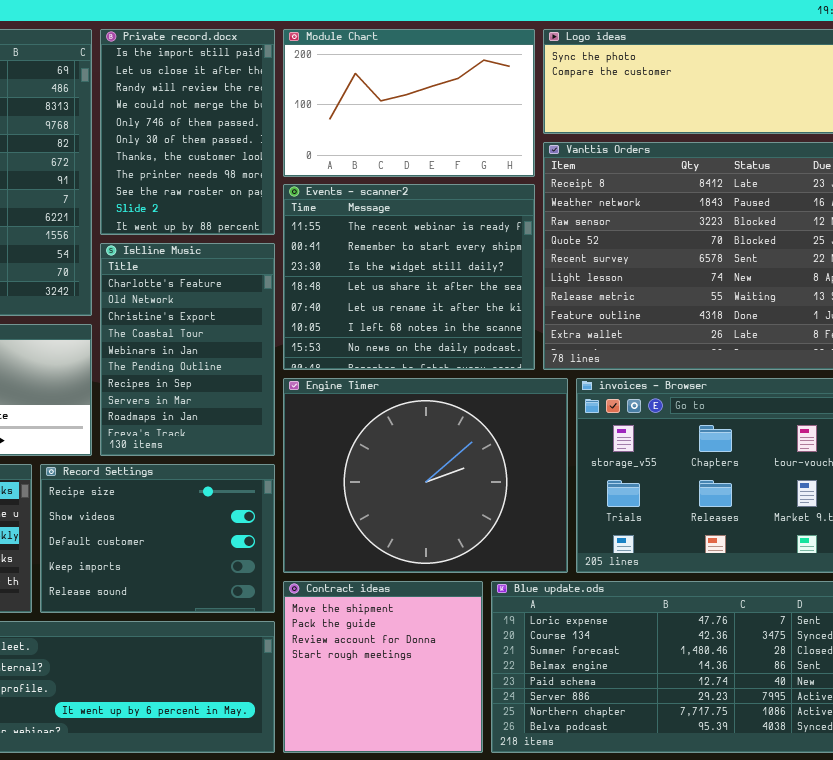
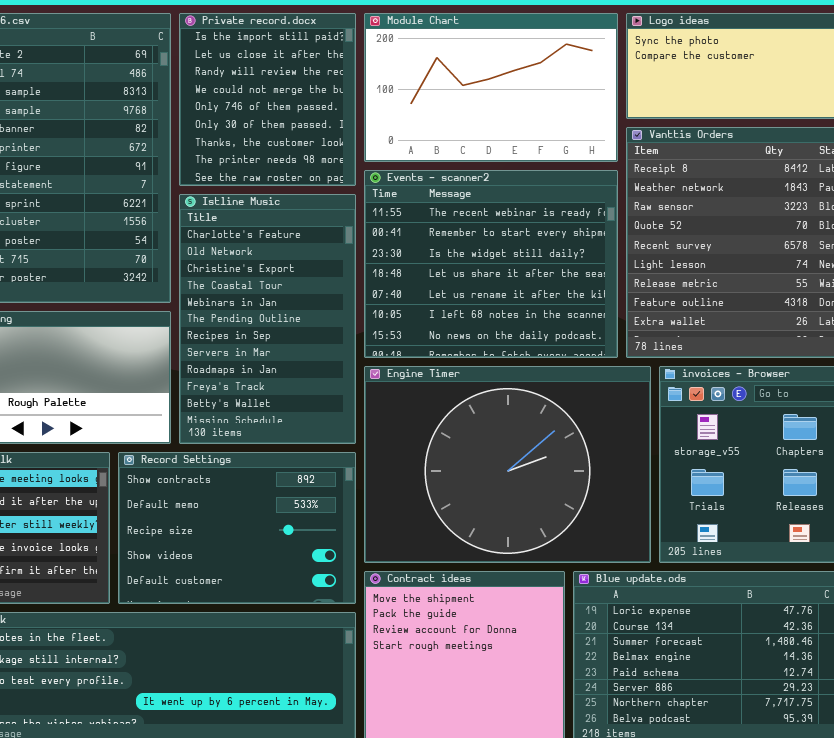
Private record.docx: [100,29,275,235] -> [179,13,356,186], resized
Istline Music: [100,243,275,456] -> [179,194,356,444], resized
Record Settings: [40,464,275,613] -> [118,452,356,604], scrolled up 2 rows

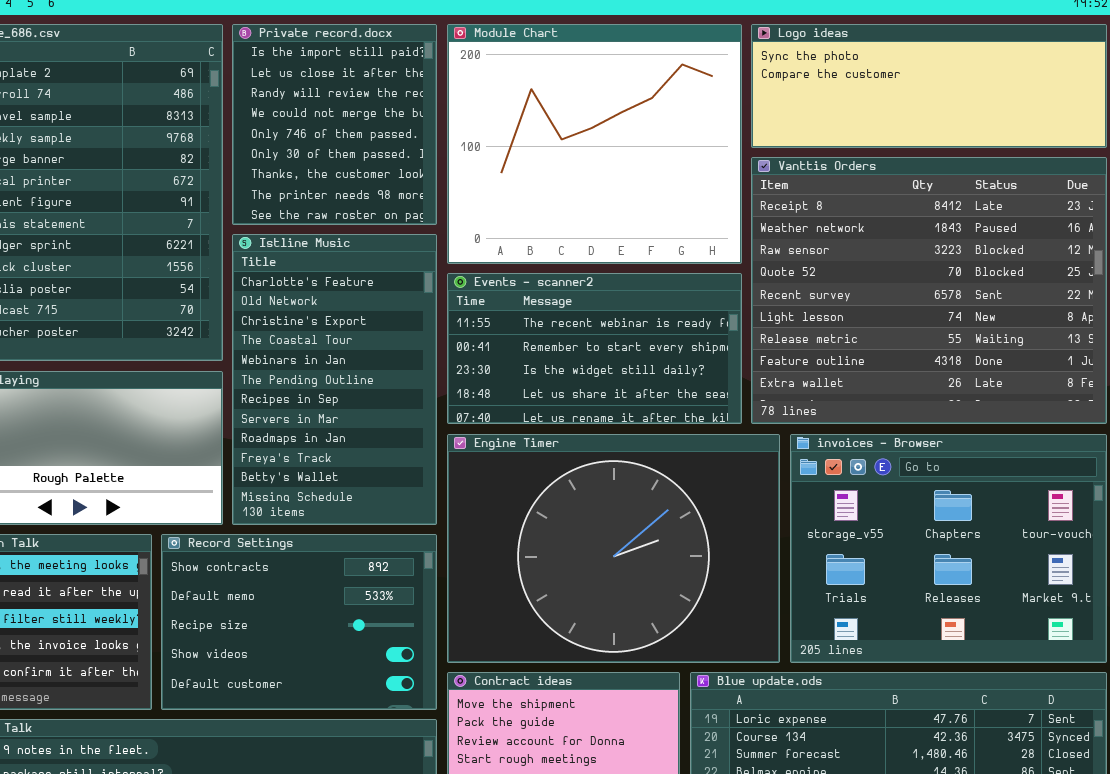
Module Chart: [364,13,618,162] -> [447,24,742,264], resized
Events - scanner2: [364,170,618,358] -> [447,273,742,424], resized

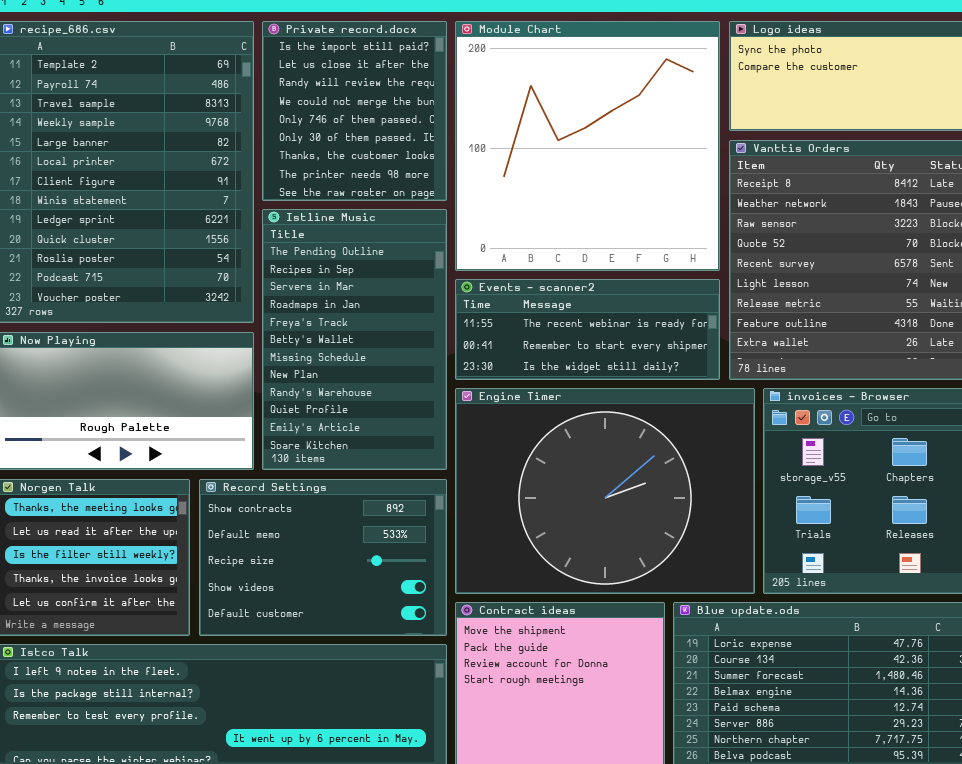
Module Chart: [447,24,742,264] -> [455,21,720,271], resized
Istline Music: [232,234,437,525] -> [262,209,447,470], scrolled down 5 rows
Events - scanner2: [447,273,742,424] -> [455,279,720,380], resized

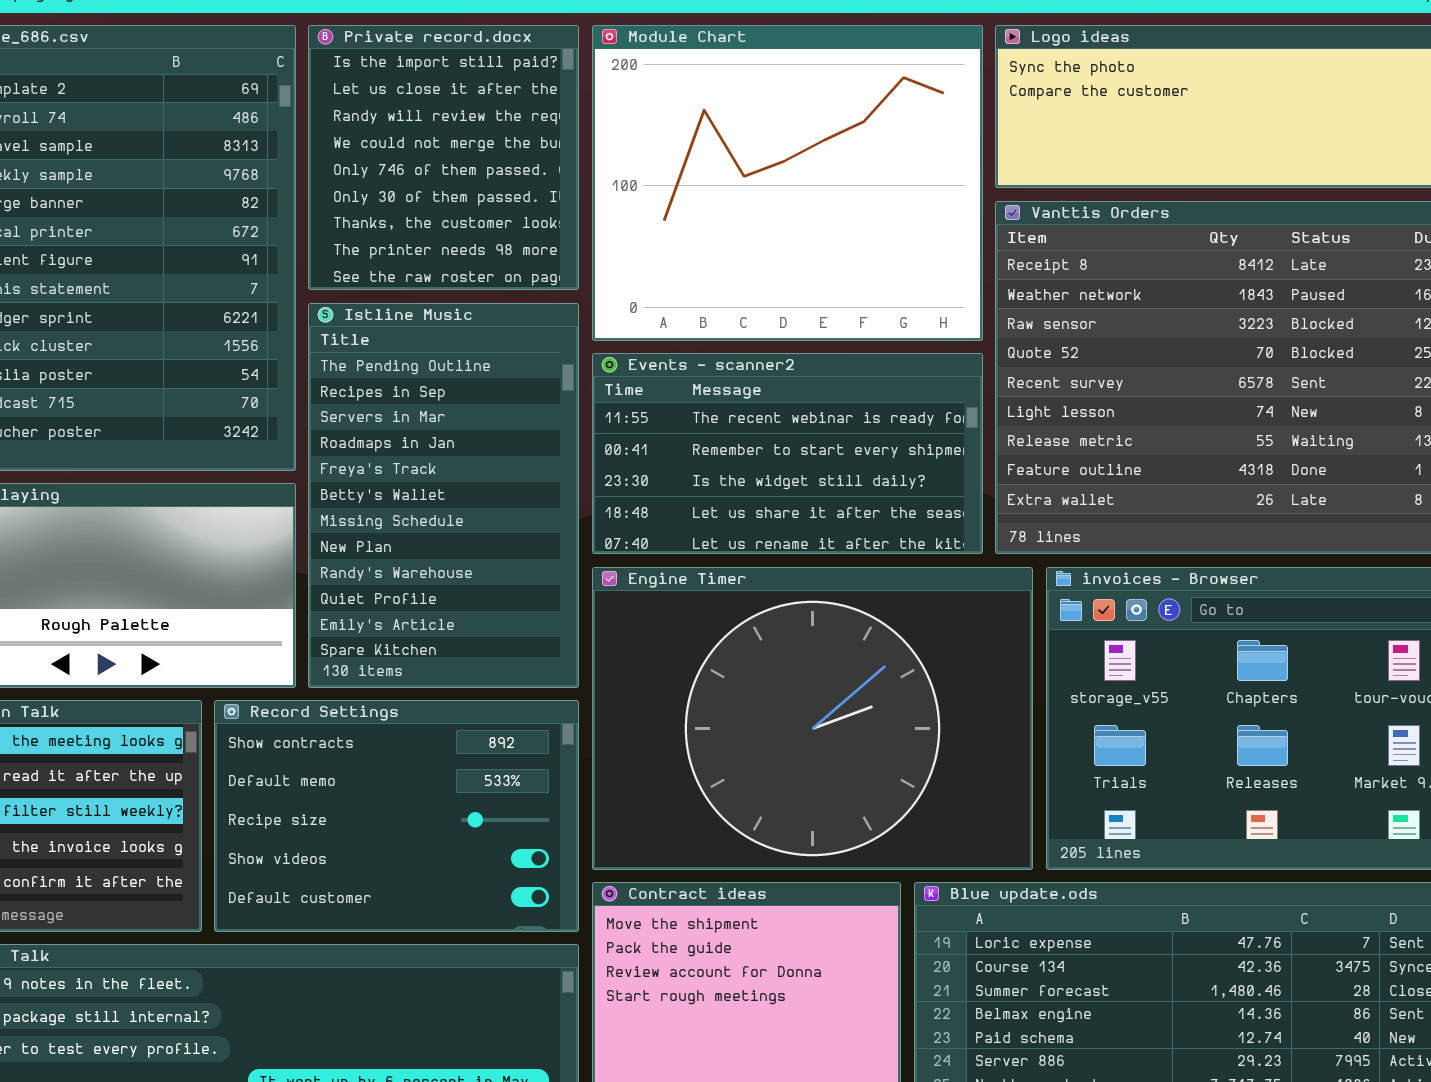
Module Chart: [455,21,720,271] -> [592,25,983,341], resized
Events - scanner2: [455,279,720,380] -> [592,353,983,554], resized

